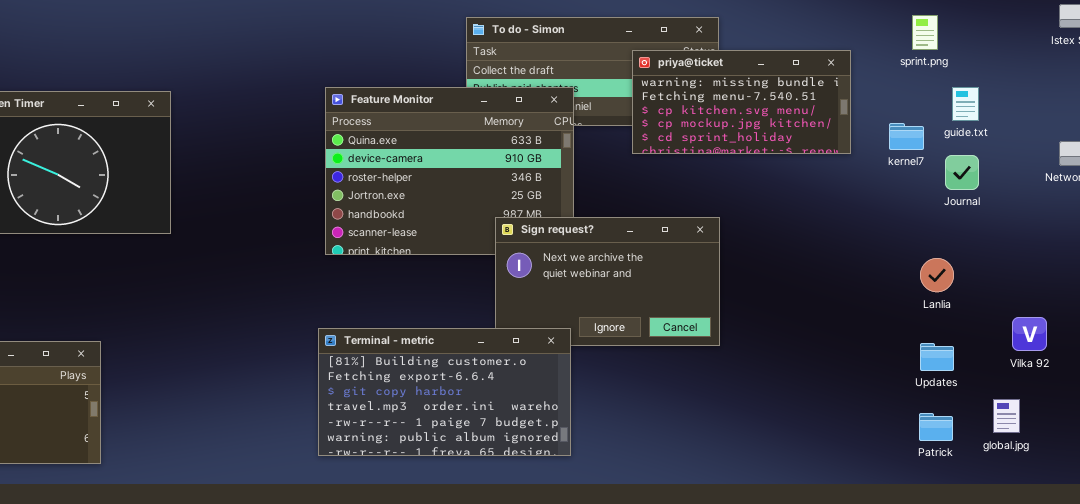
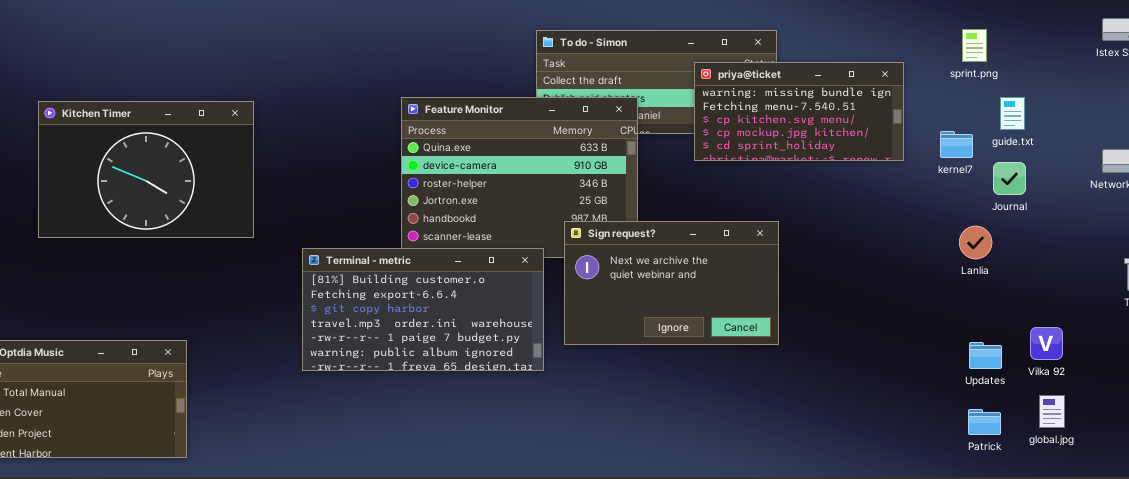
Lanlia: [920,258,954,292] -> [959,226,992,259], moved
Vilka 92: [1012,317,1047,351] -> [1030,327,1063,360], moved
Terminal - metric: [318,328,571,456] -> [302,248,544,371], moved

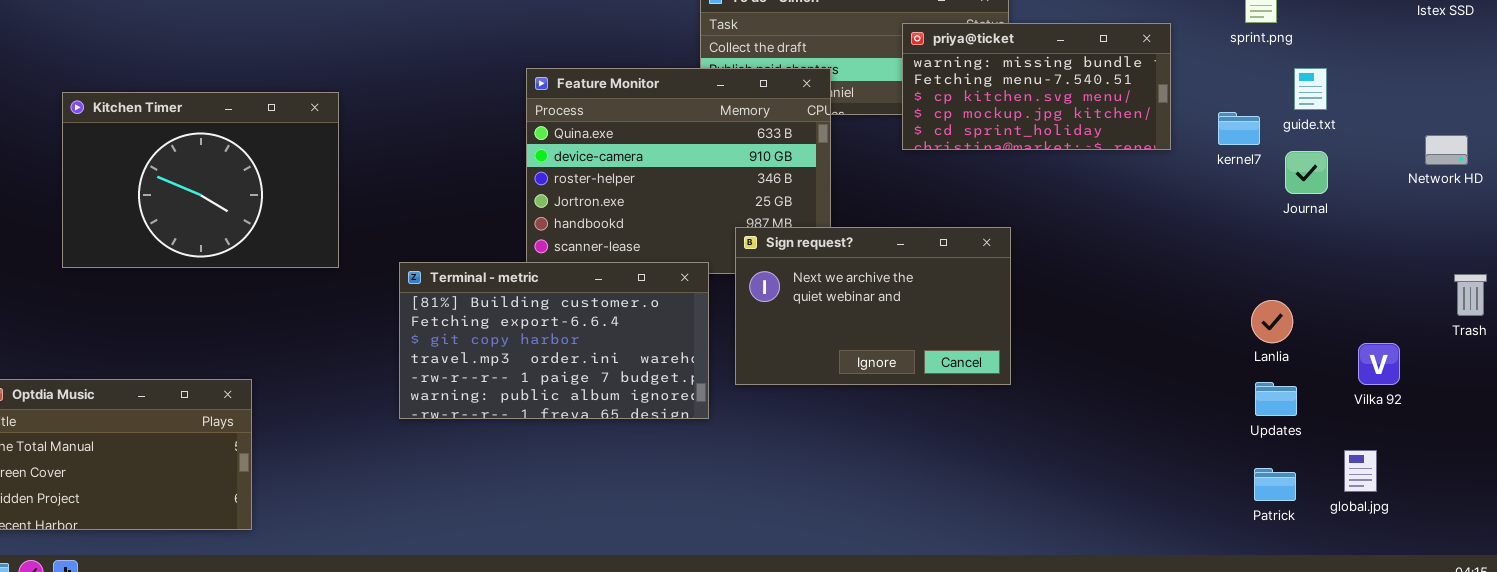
Kitchen Timer: [38,101,254,238] -> [62,92,339,268], moved
Lanlia: [959,226,992,259] -> [1251,300,1293,343], moved
Vilka 92: [1030,327,1063,360] -> [1358,343,1400,385], moved

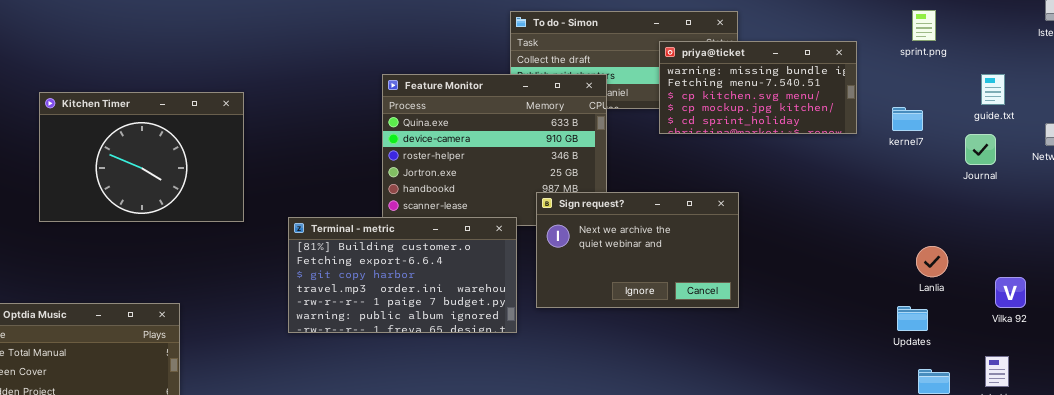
guide.txt: [1294,68,1327,110] -> [981,74,1005,105], moved
Journal: [1285,151,1328,194] -> [965,134,996,165], moved
Updates: [1255,382,1297,416] -> [897,306,928,331], moved

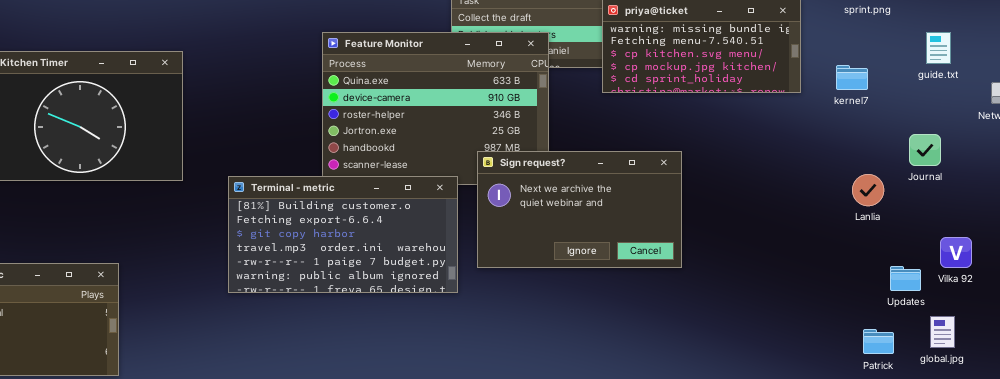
Journal: [965,134,996,165] -> [909,134,941,166], moved
Lanlia: [916,246,948,277] -> [852,174,884,206], moved
Updates: [897,306,928,331] -> [890,266,921,291], moved

